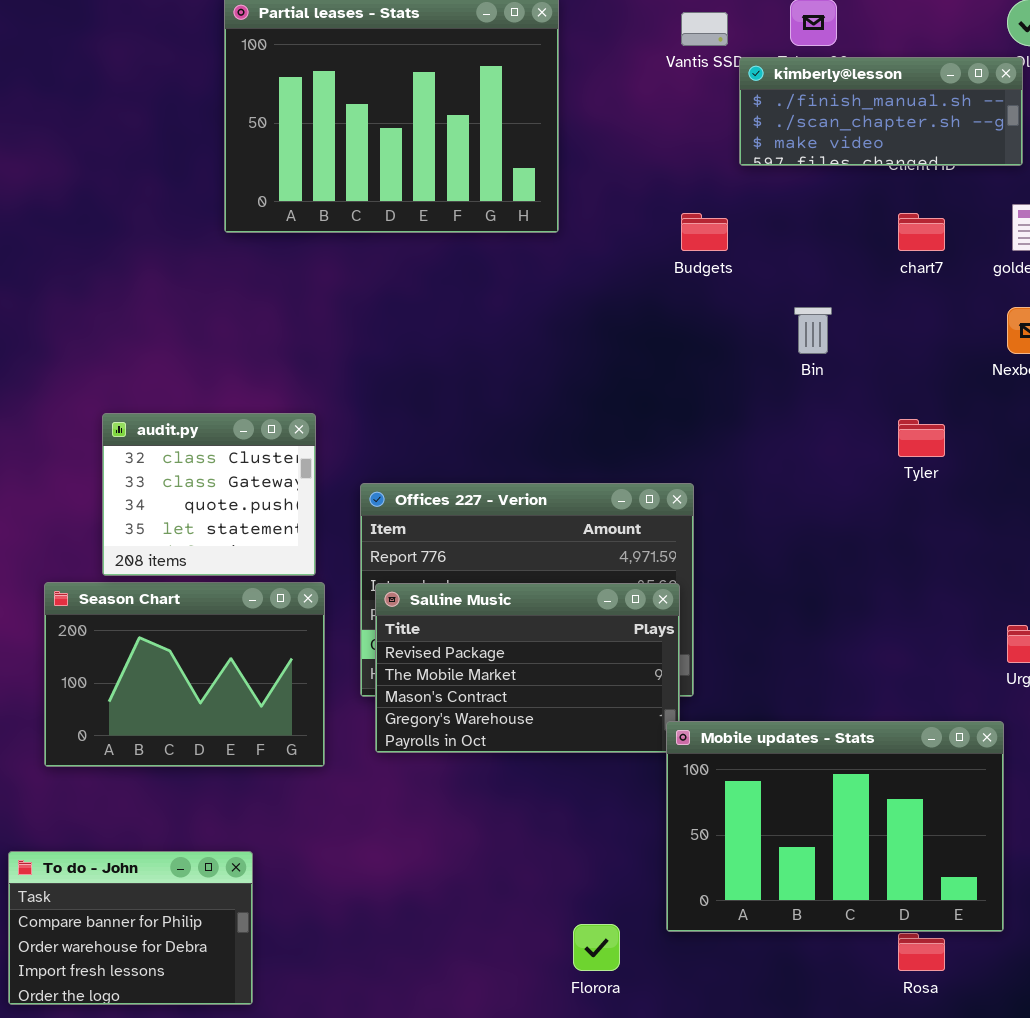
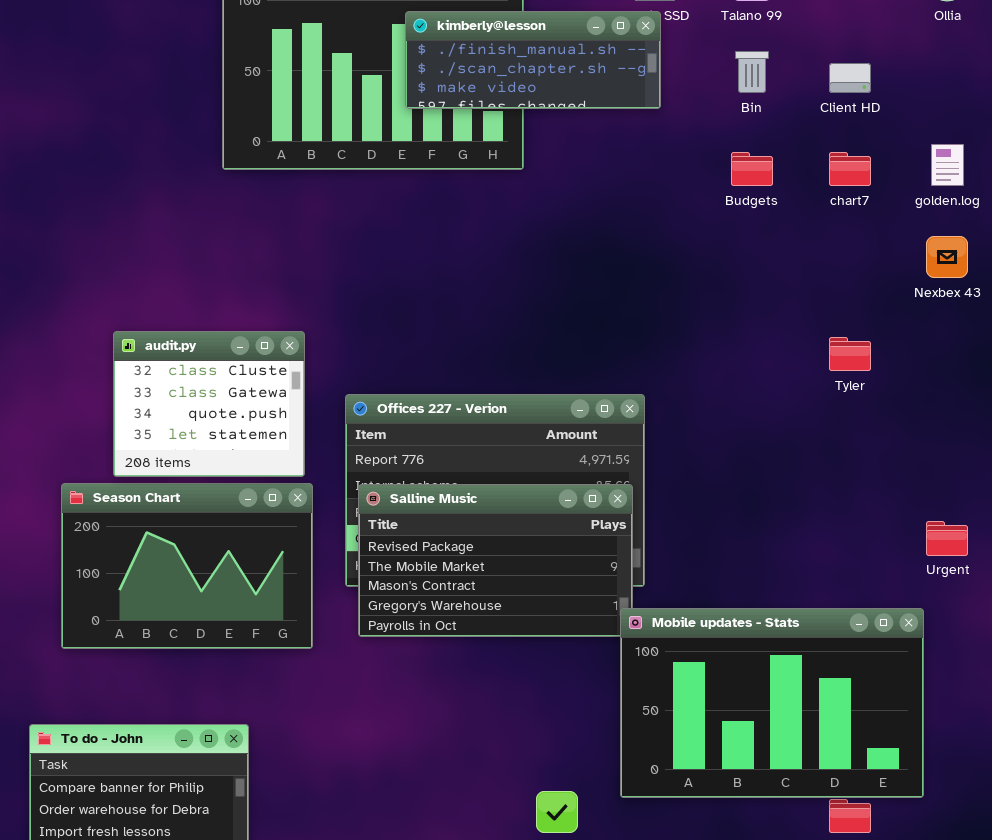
kimberly@lesson: [739,57,1023,166] -> [405,11,661,109], moved
Budgets: [681,213,728,251] -> [731,152,773,186], moved
Bin: [794,307,832,354] -> [735,51,769,93], moved

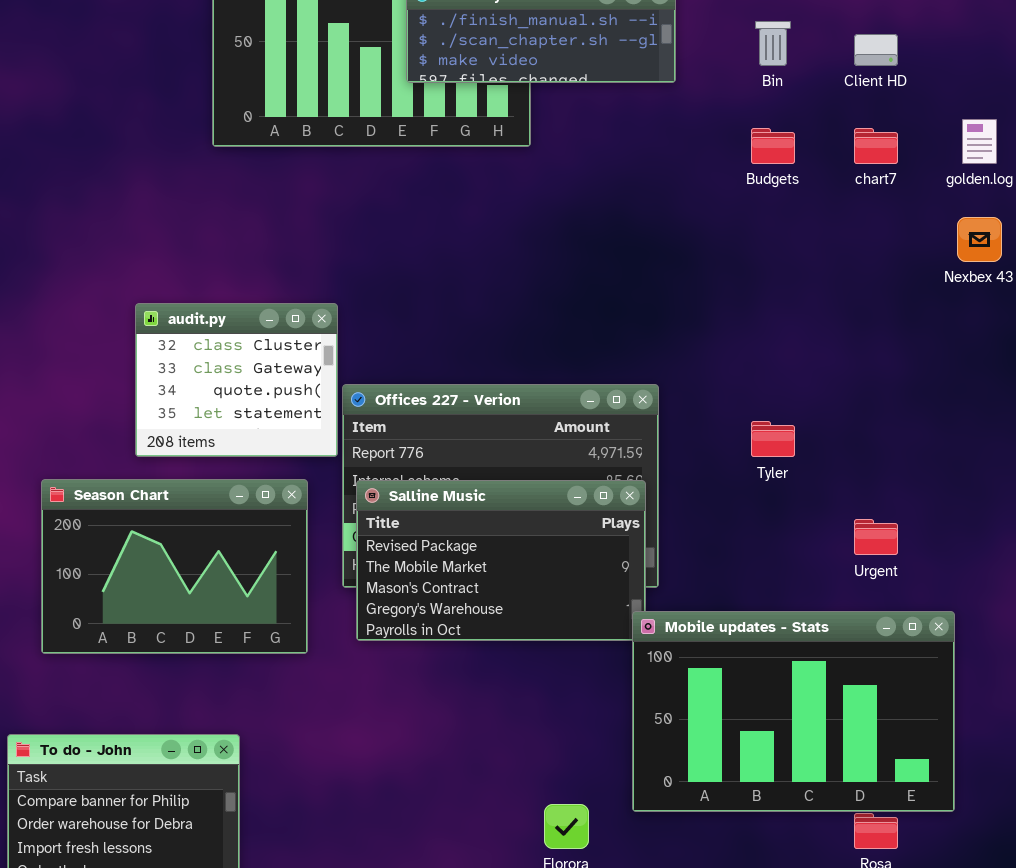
audit.py: [113,331,305,477] -> [135,303,338,457], moved
Tyler: [829,337,871,371] -> [751,421,795,457], moved
Urgent: [926,521,968,556] -> [854,519,898,555], moved

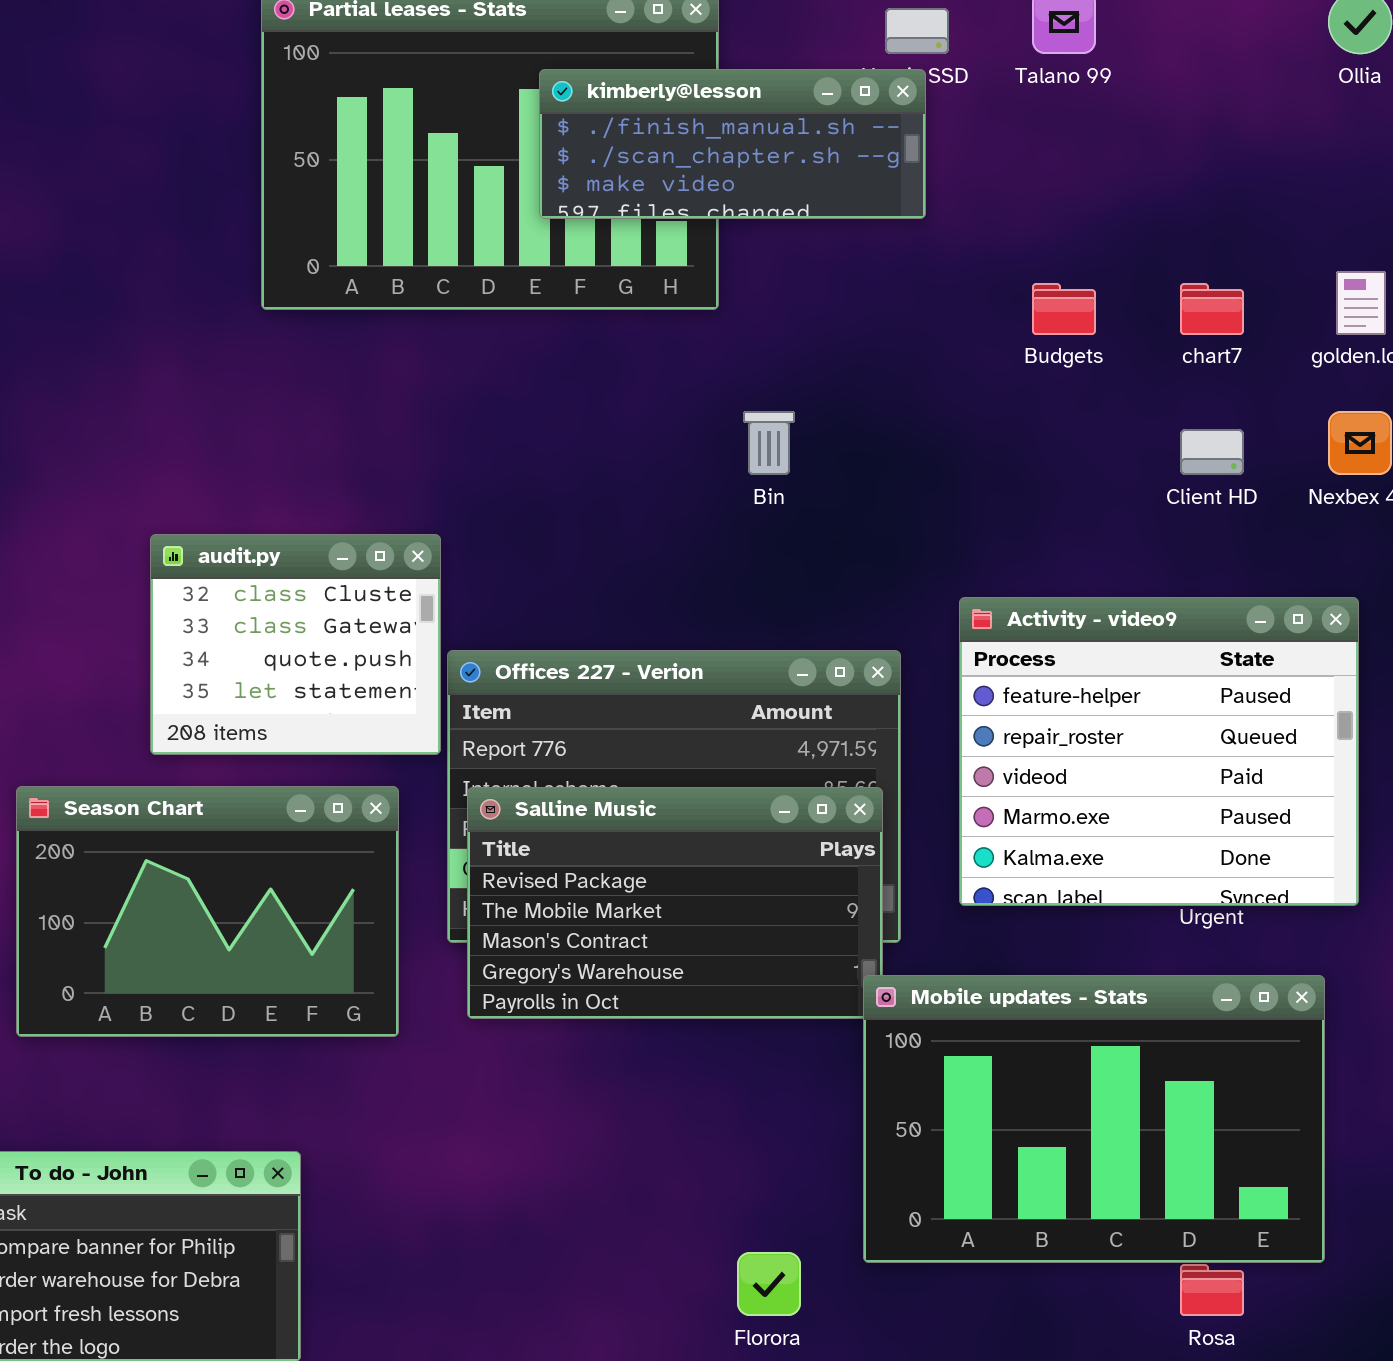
Bin: [755,21,791,66] -> [743,411,795,475], moved
Client HD: [854,34,898,66] -> [1180,429,1244,475], moved
Activity - video9: none -> [959,597,1359,906], opened

